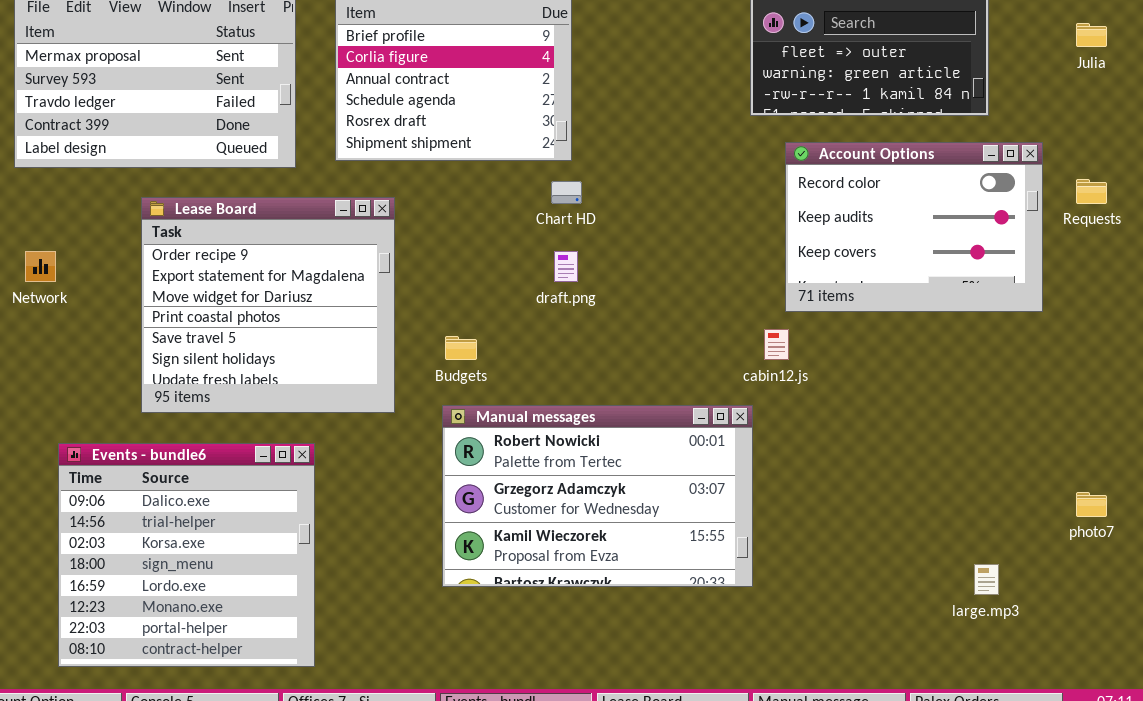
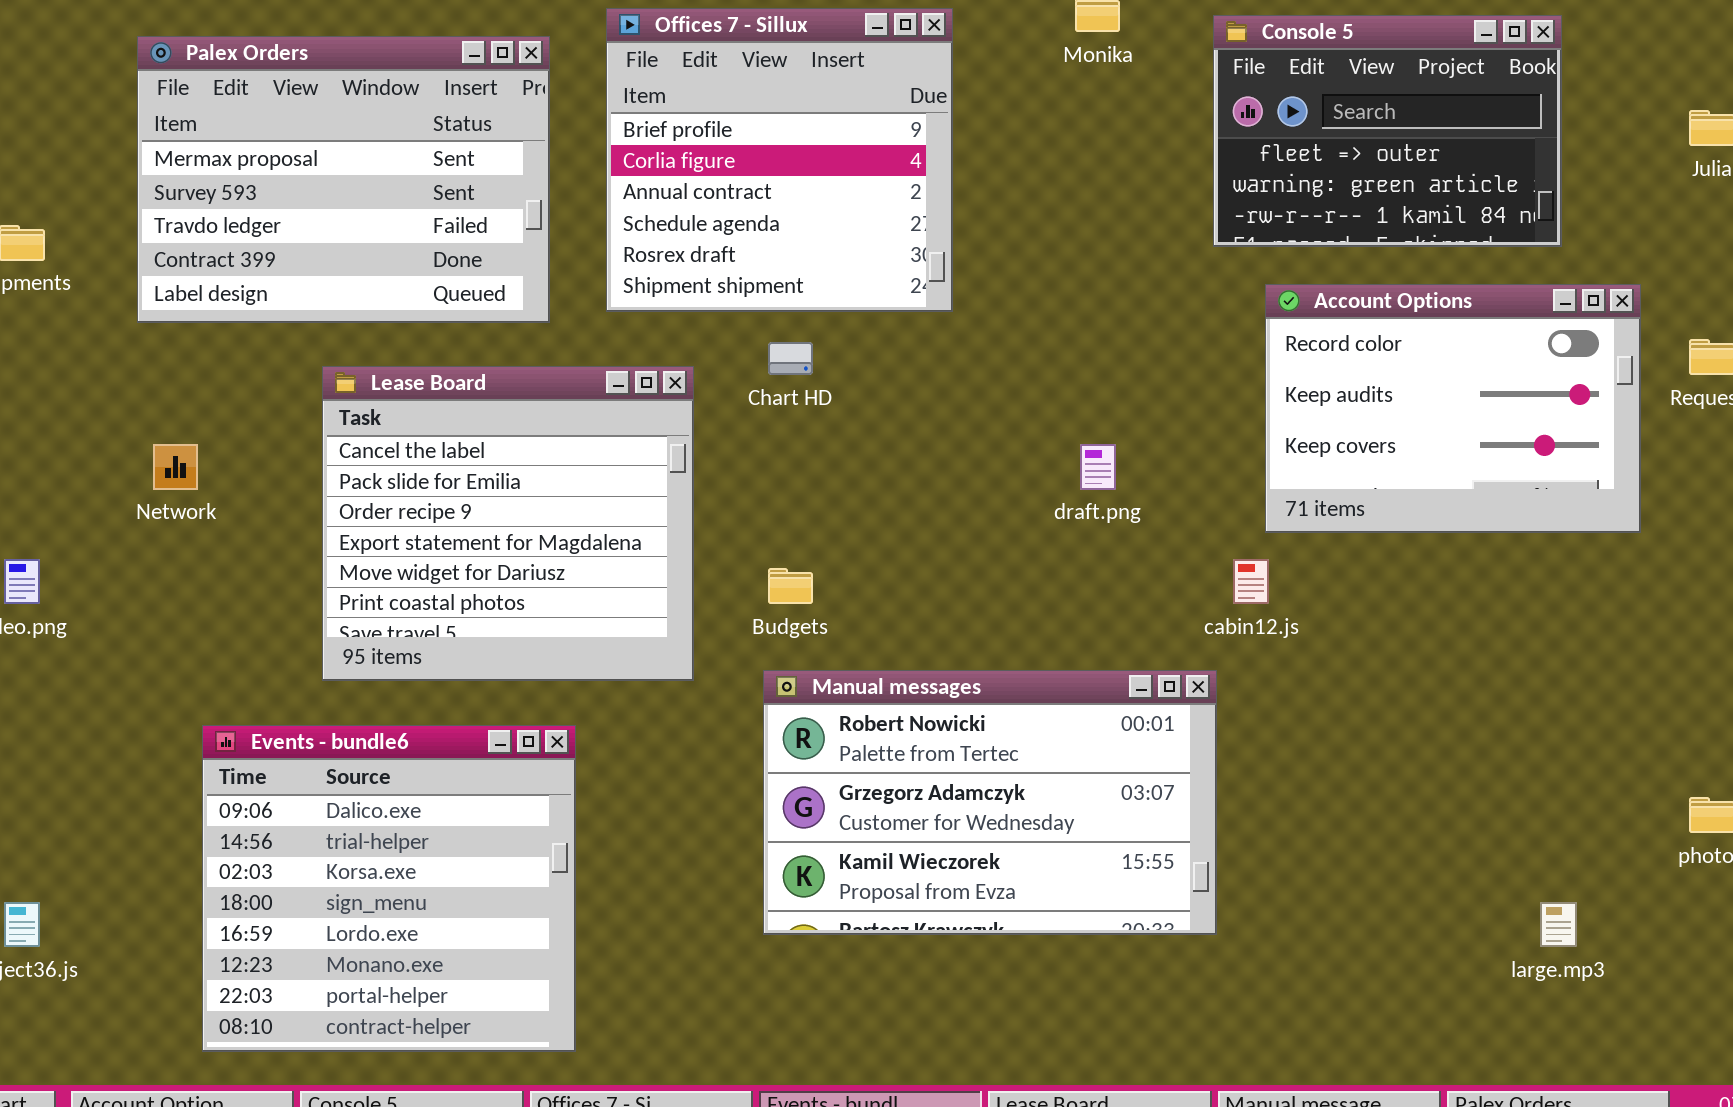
Chart HD: [551,181,582,204] -> [768,342,813,375], moved
Lease Board: [141,197,395,413] -> [322,366,694,681], scrolled up 2 rows
draft.png: [554,251,578,282] -> [1080,444,1116,490], moved

